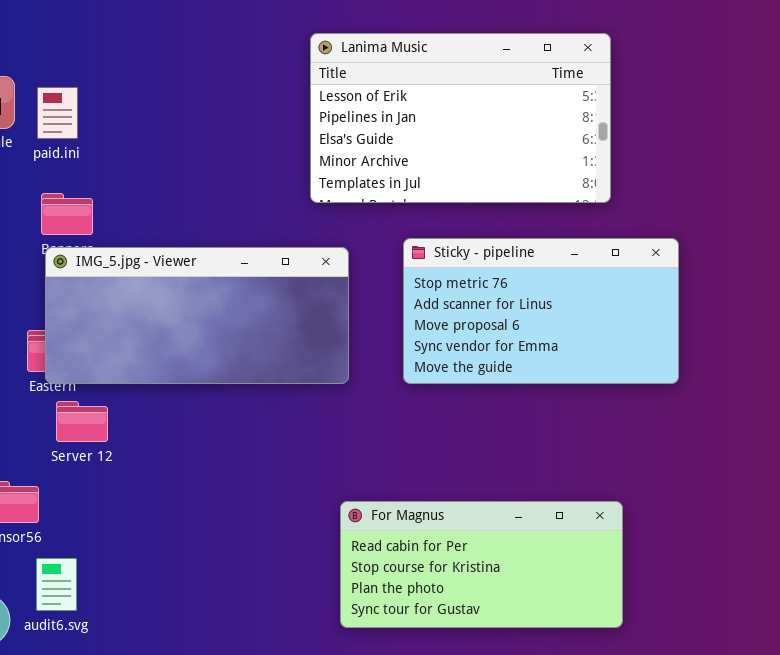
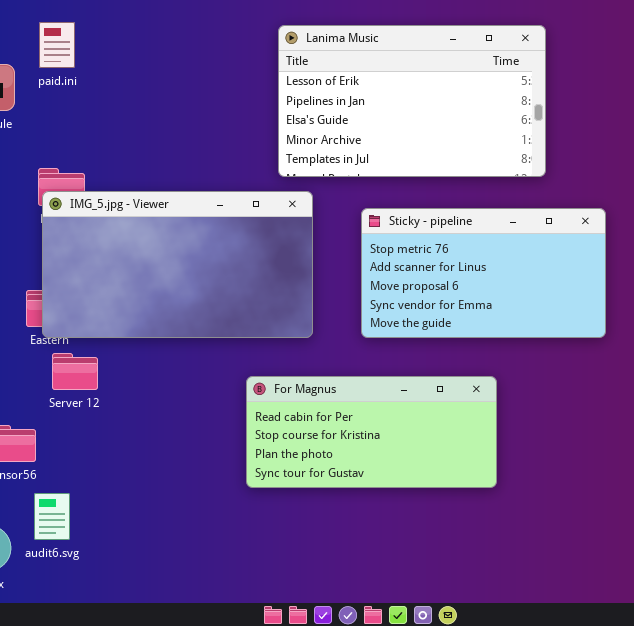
paid.ini: [37,87,78,139] -> [39,22,75,68], moved
IMG_5.jpg - Viewer: [45,247,349,384] -> [42,191,313,338], resized
For Magnus: [340,501,623,628] -> [246,376,497,488], moved

